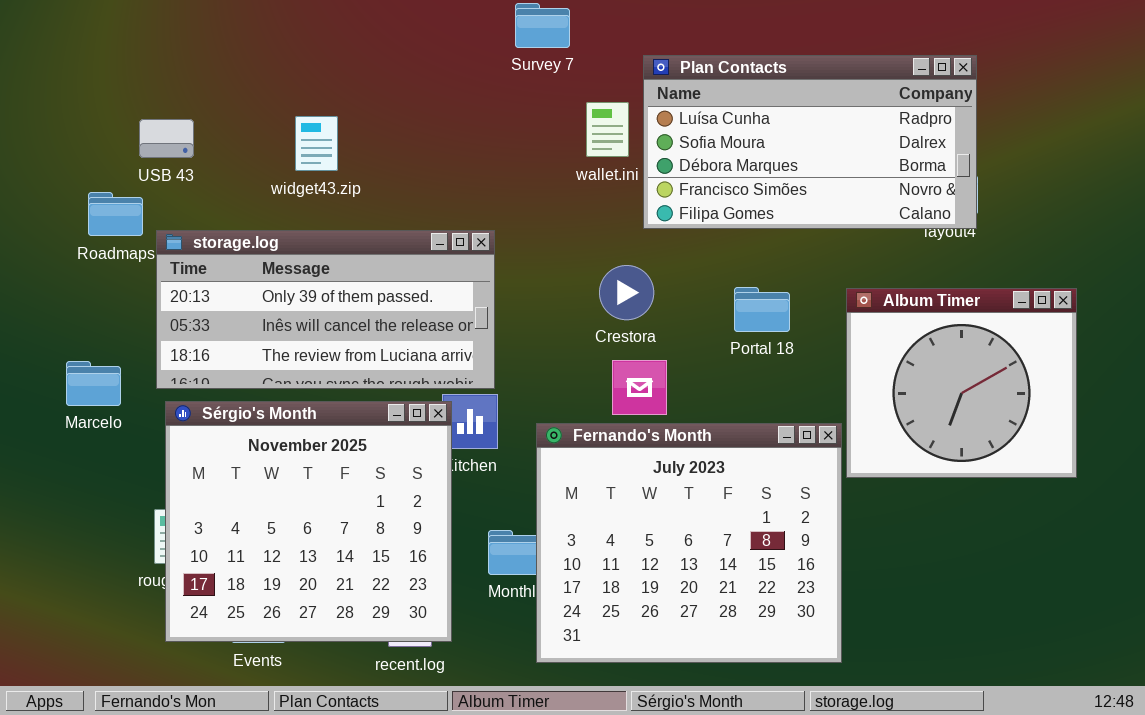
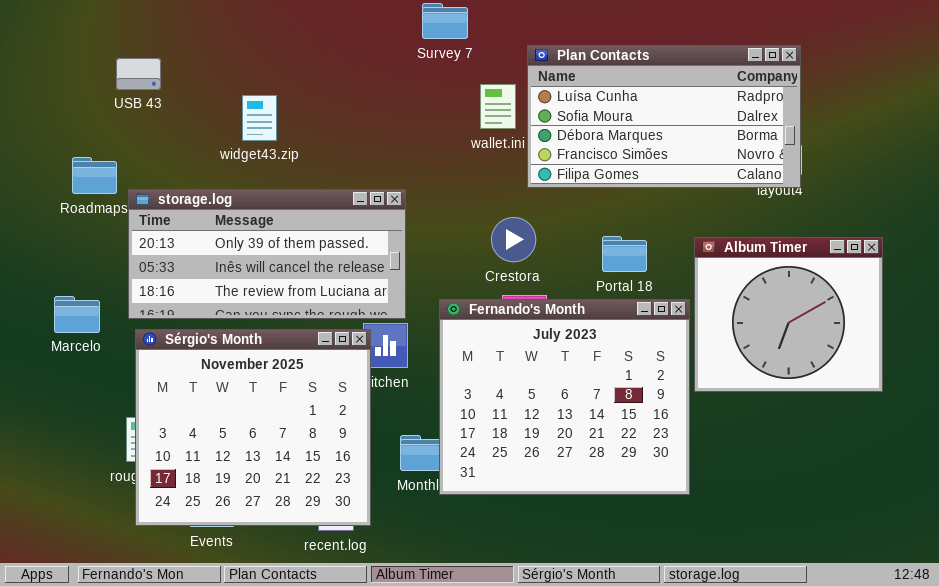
USB 43: [139,119,194,158] -> [116,58,161,90], moved
Fernando's Month: [536,423,842,663] -> [439,299,690,495], moved

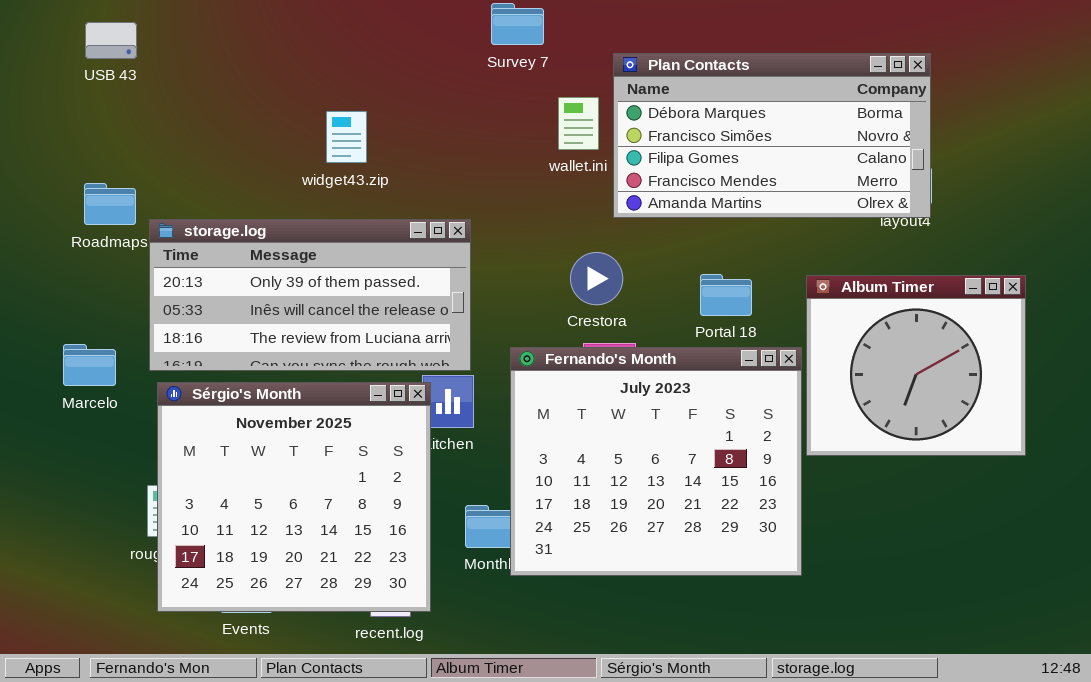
Plan Contacts: [527,45,801,188] -> [613,53,931,218], scrolled down 2 rows
USB 43: [116,58,161,90] -> [85,22,137,59], moved
widget43.zip: [242,95,277,141] -> [326,111,367,163], moved

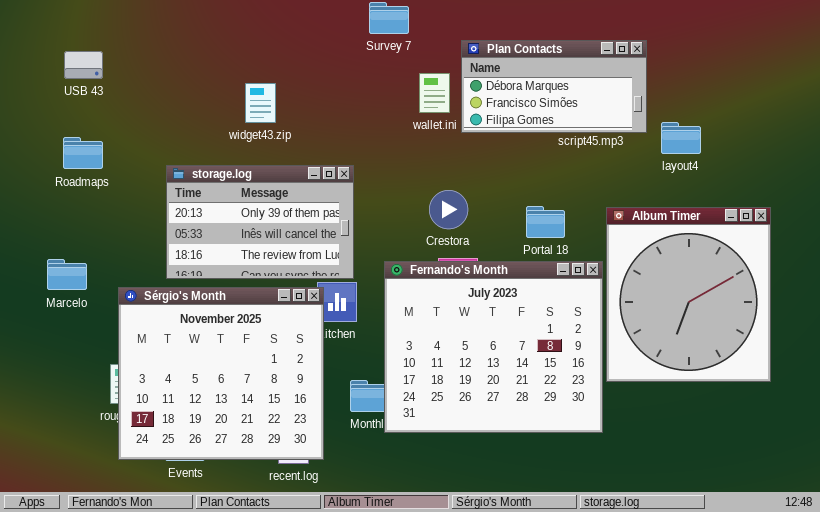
USB 43: [85,22,137,59] -> [64,51,103,79], moved
Plan Contacts: [613,53,931,218] -> [461,40,647,133], resized
storage.log: [149,219,471,371] -> [166,165,354,279], resized
Album Timer: [806,275,1026,456] -> [606,207,771,382], resized

